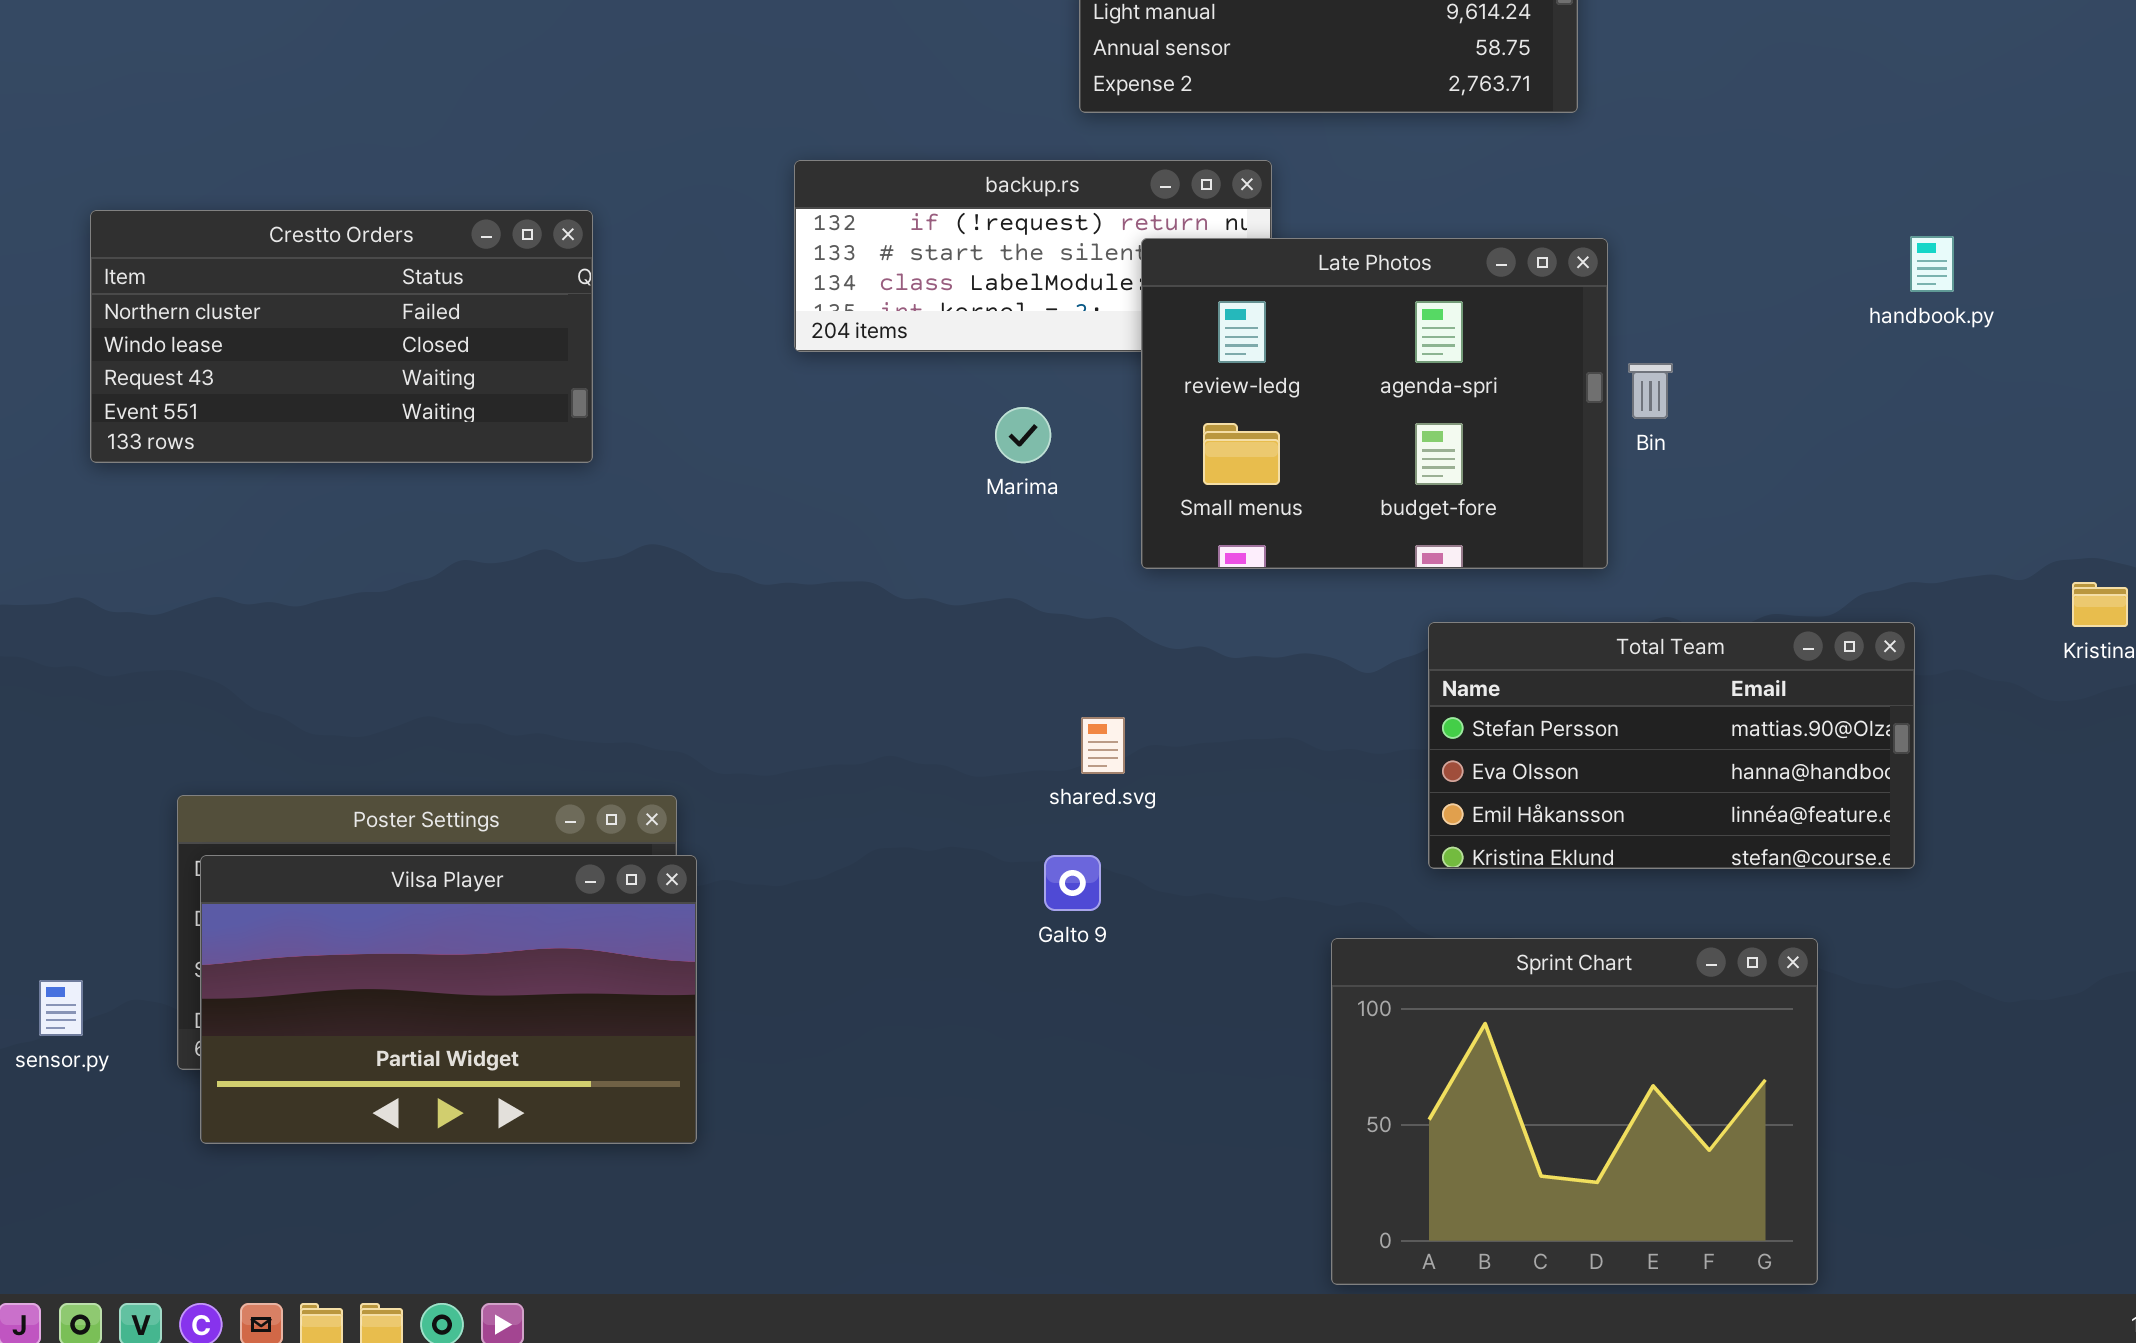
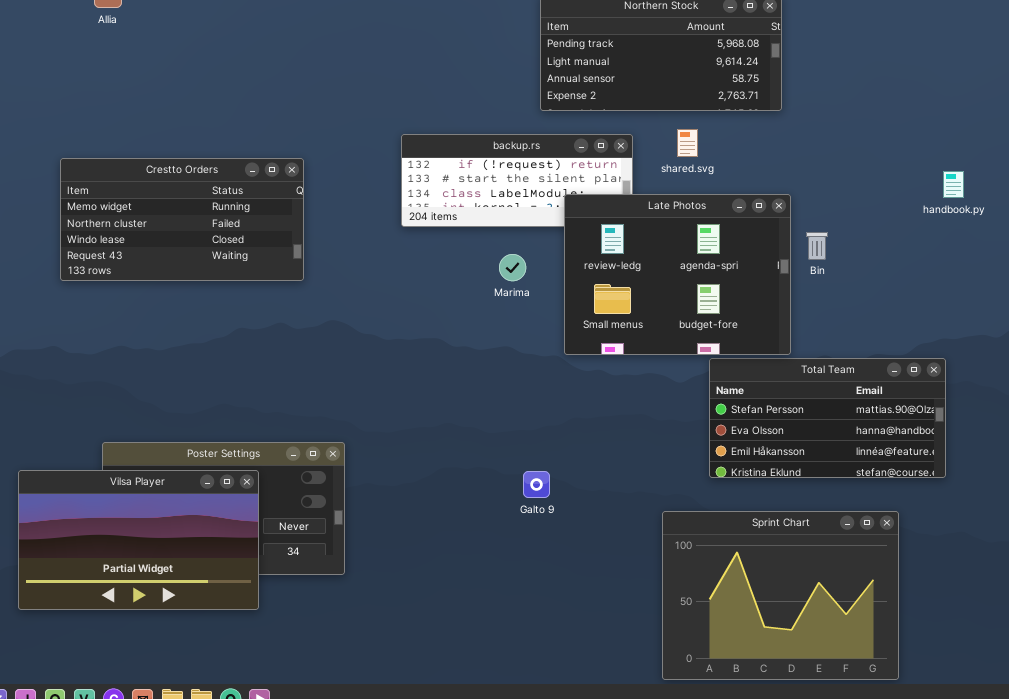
Crestto Orders: [90,210,593,463] -> [60,158,304,281], scrolled up 1 row
Late Photos: [1141,238,1608,569] -> [564,194,791,355], moved
shared.svg: [1081,717,1125,774] -> [677,129,698,157], moved
Vilsa Player: [200,855,697,1144] -> [18,470,259,610], moved

